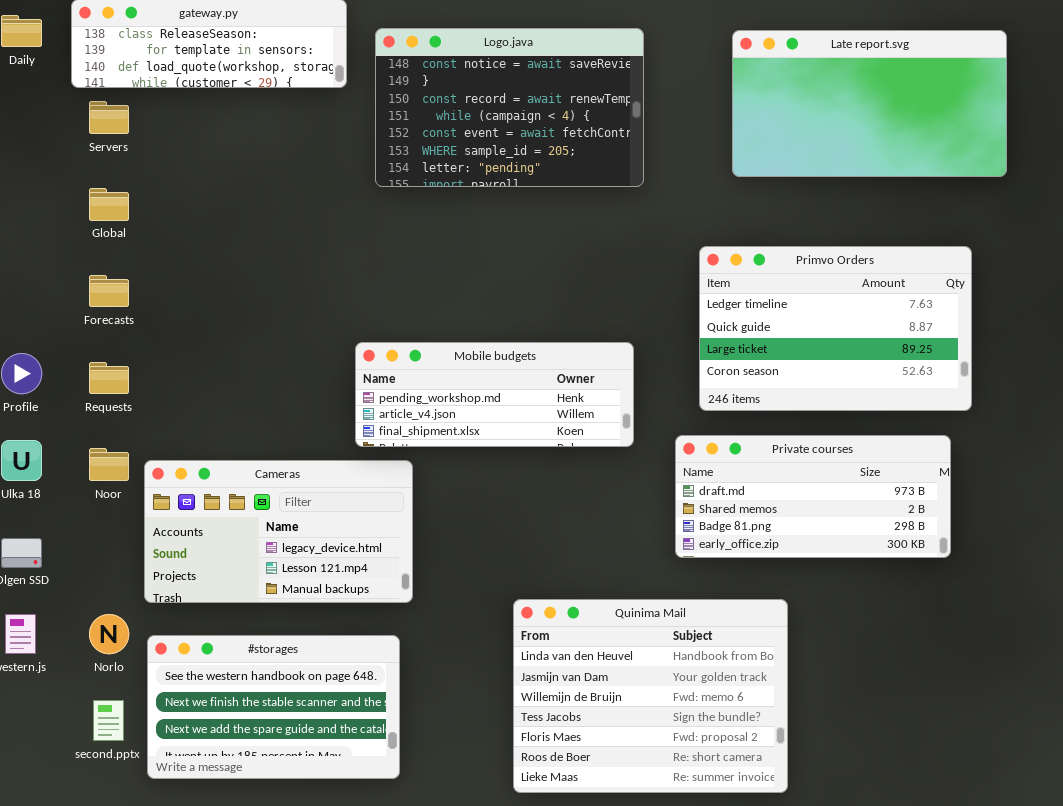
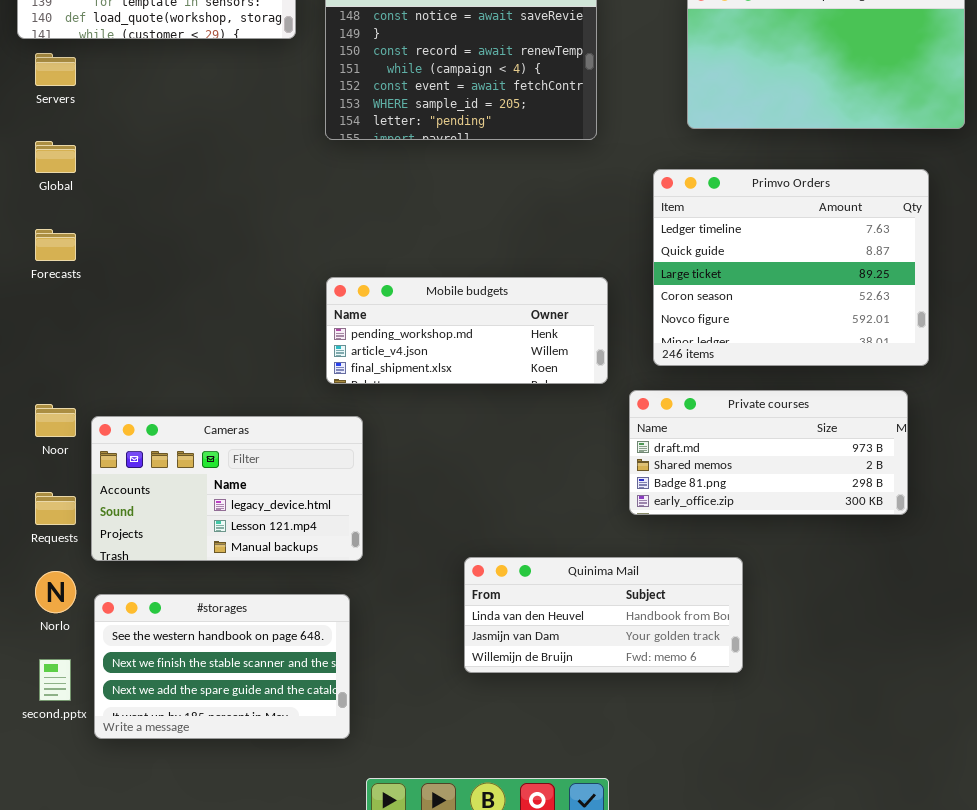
Primvo Orders: [699,246,972,411] -> [653,169,929,366], resized
Mobile budgets: [355,342,634,447] -> [326,277,608,384], moved
Requests: [89,362,129,394] -> [35,492,76,525], moved
Quinima Mail: [513,599,788,793] -> [464,557,743,673], resized

